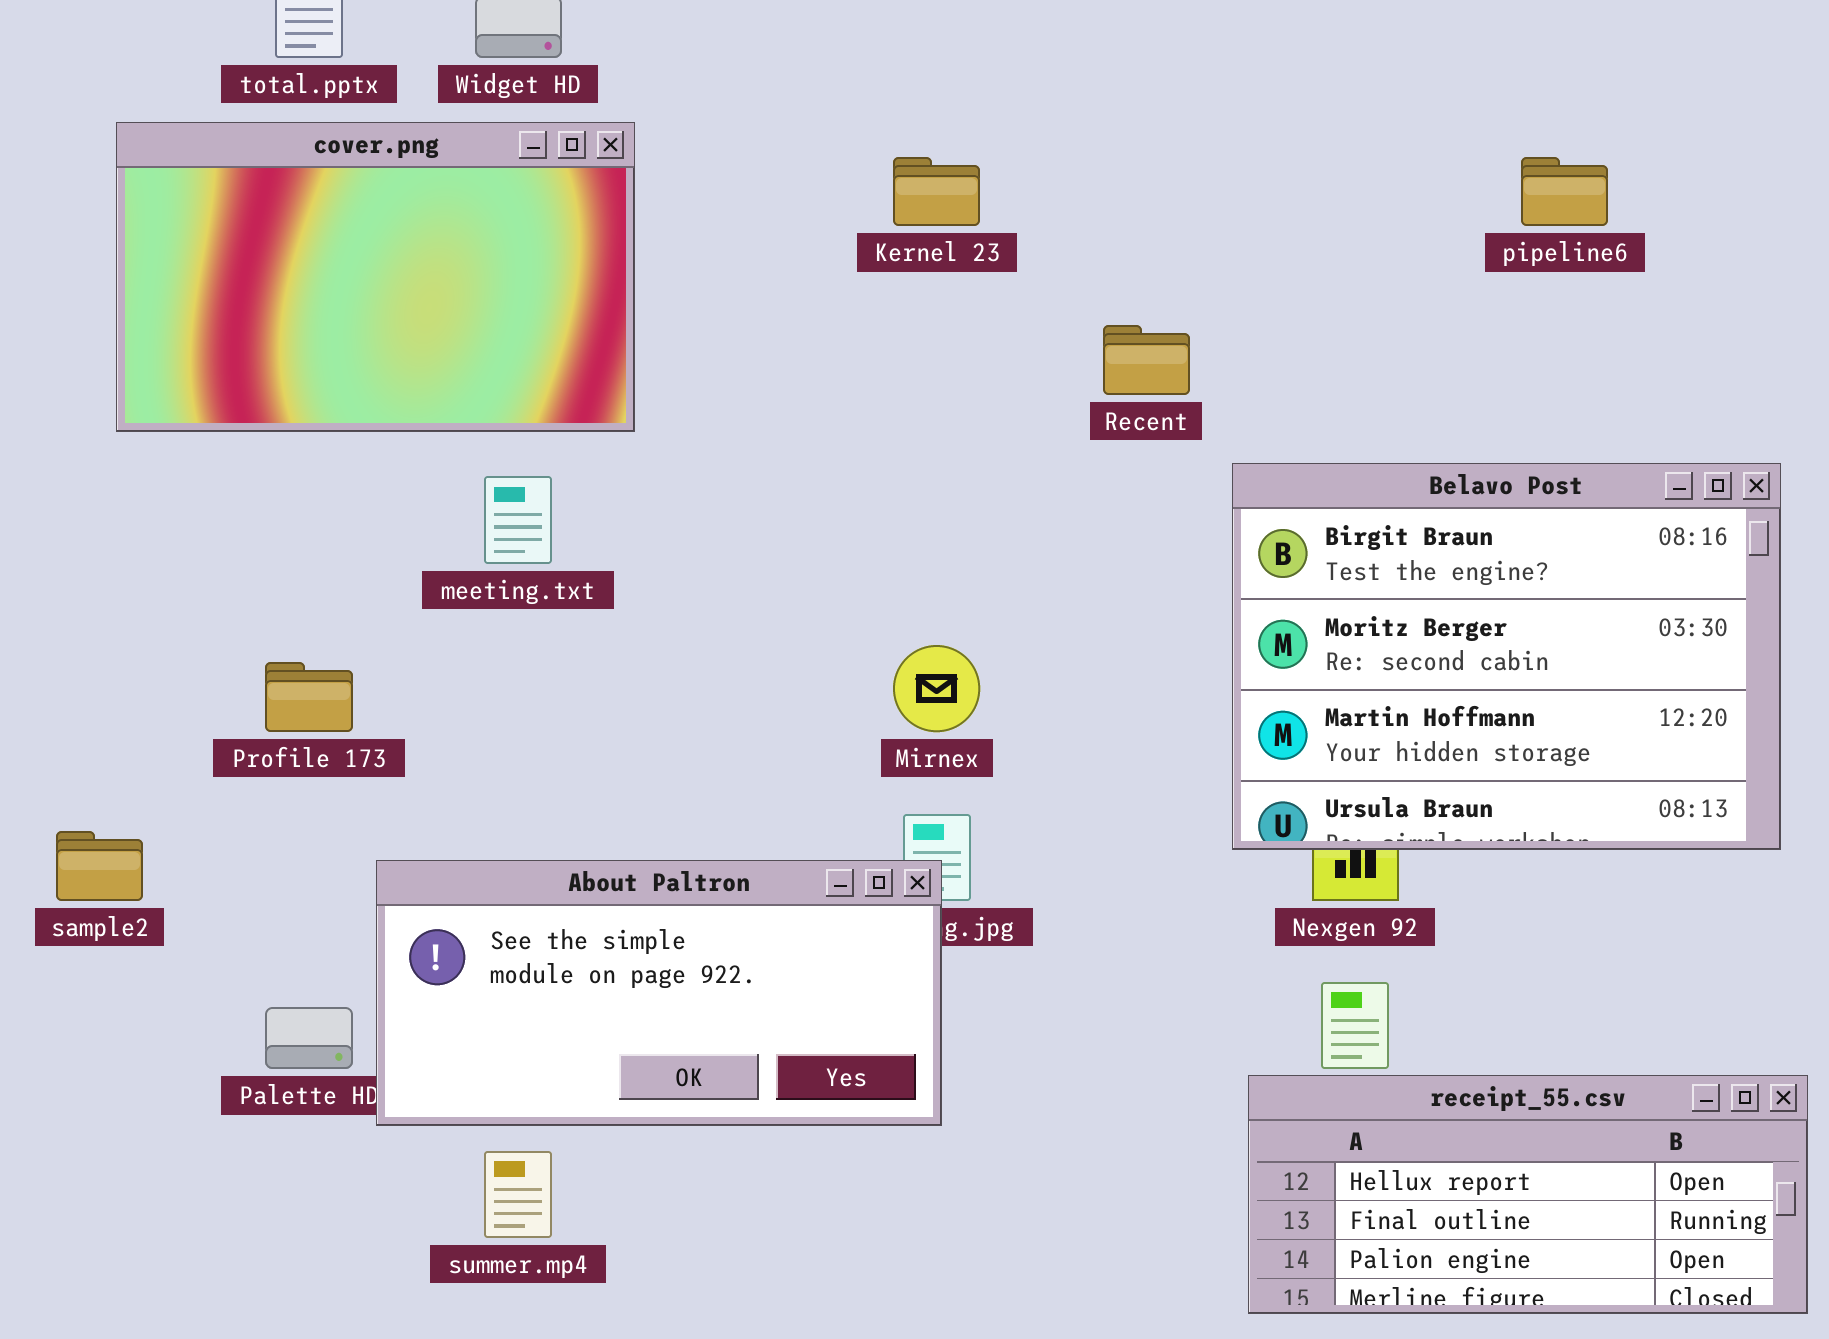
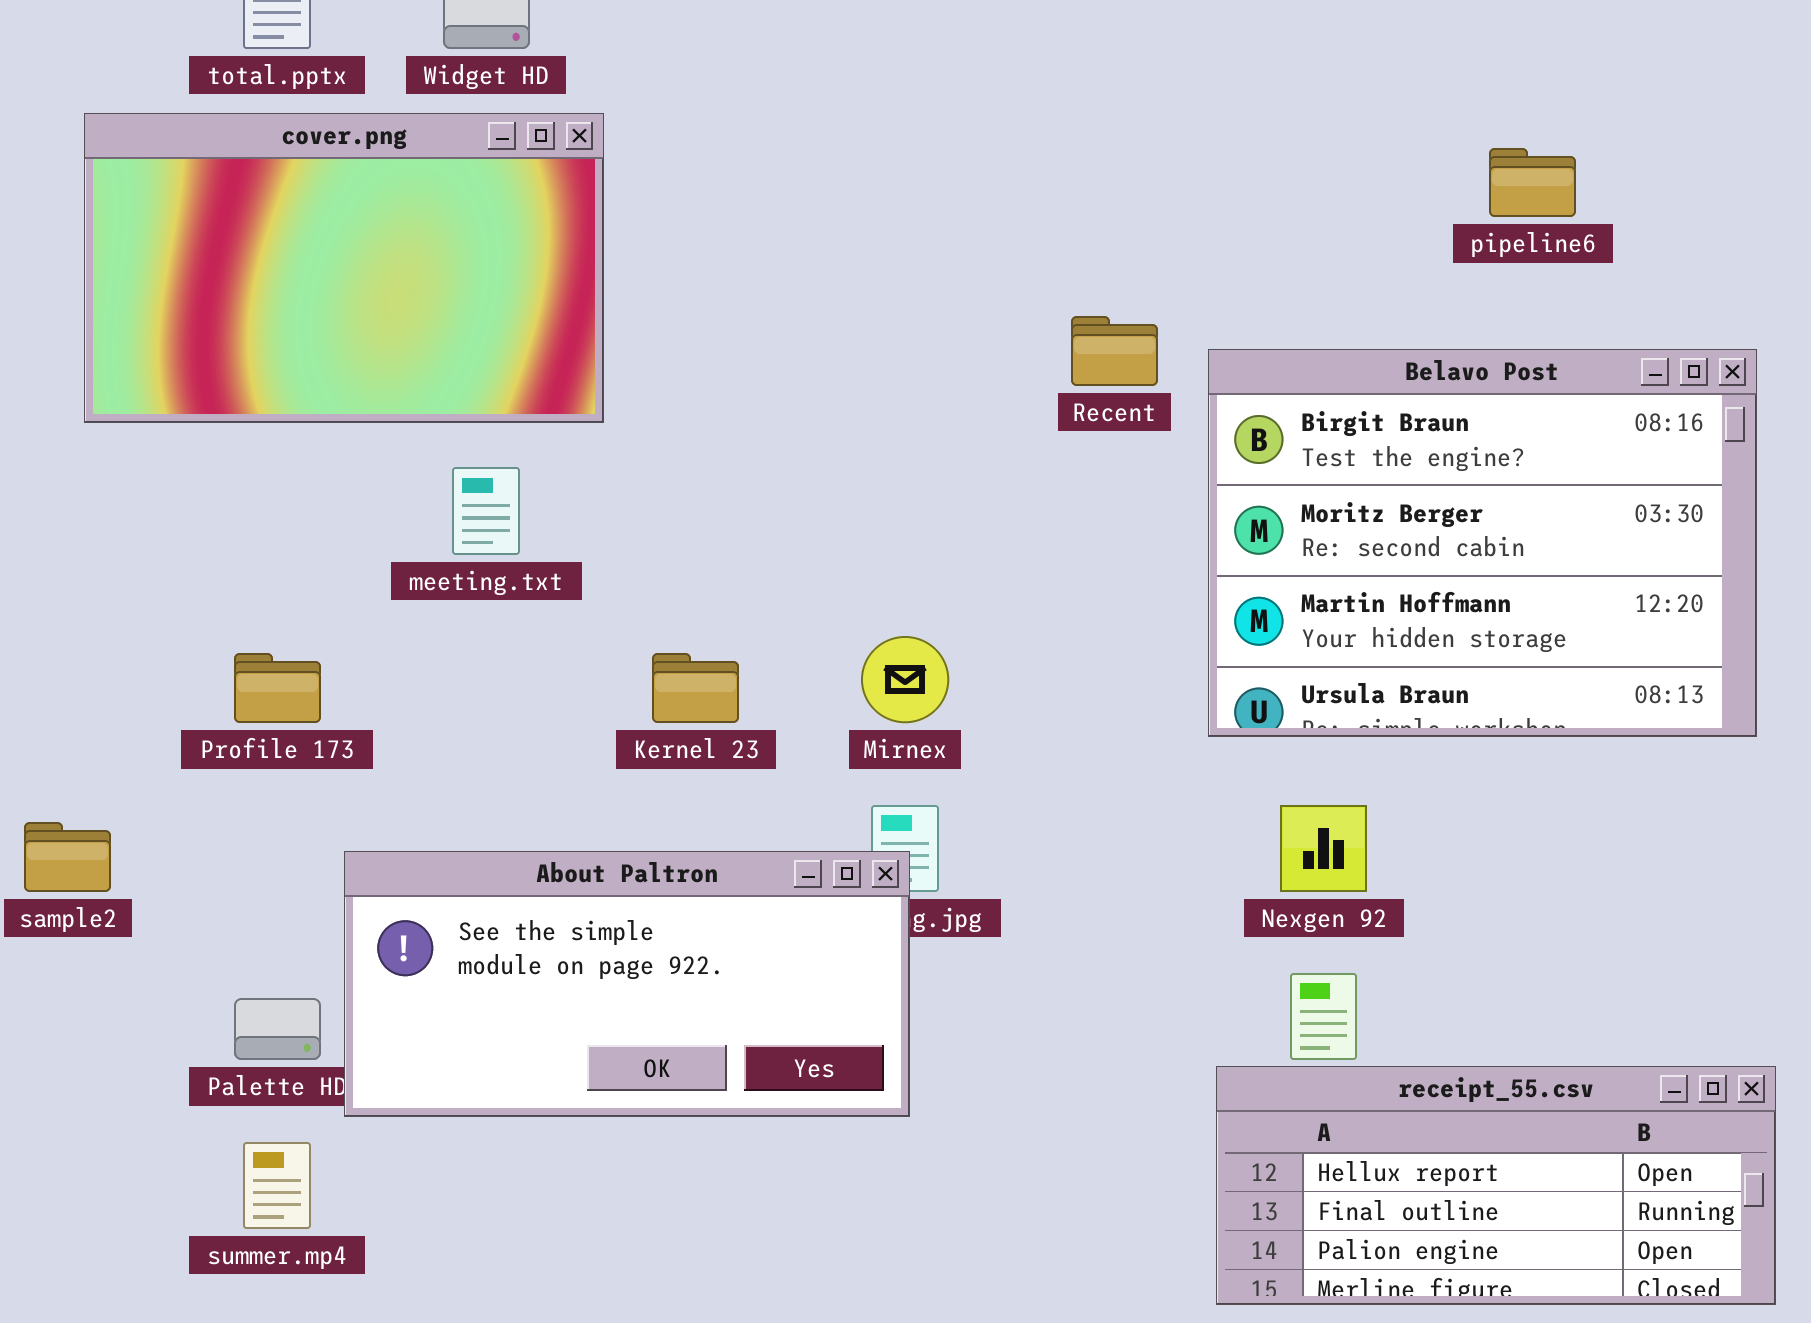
Kernel 23: [893,157,980,226] -> [652,653,739,723], moved
Belavo Post: [1232,463,1781,850] -> [1208,349,1757,737], moved
summer.mp4: [484,1151,552,1238] -> [243,1142,311,1229], moved

